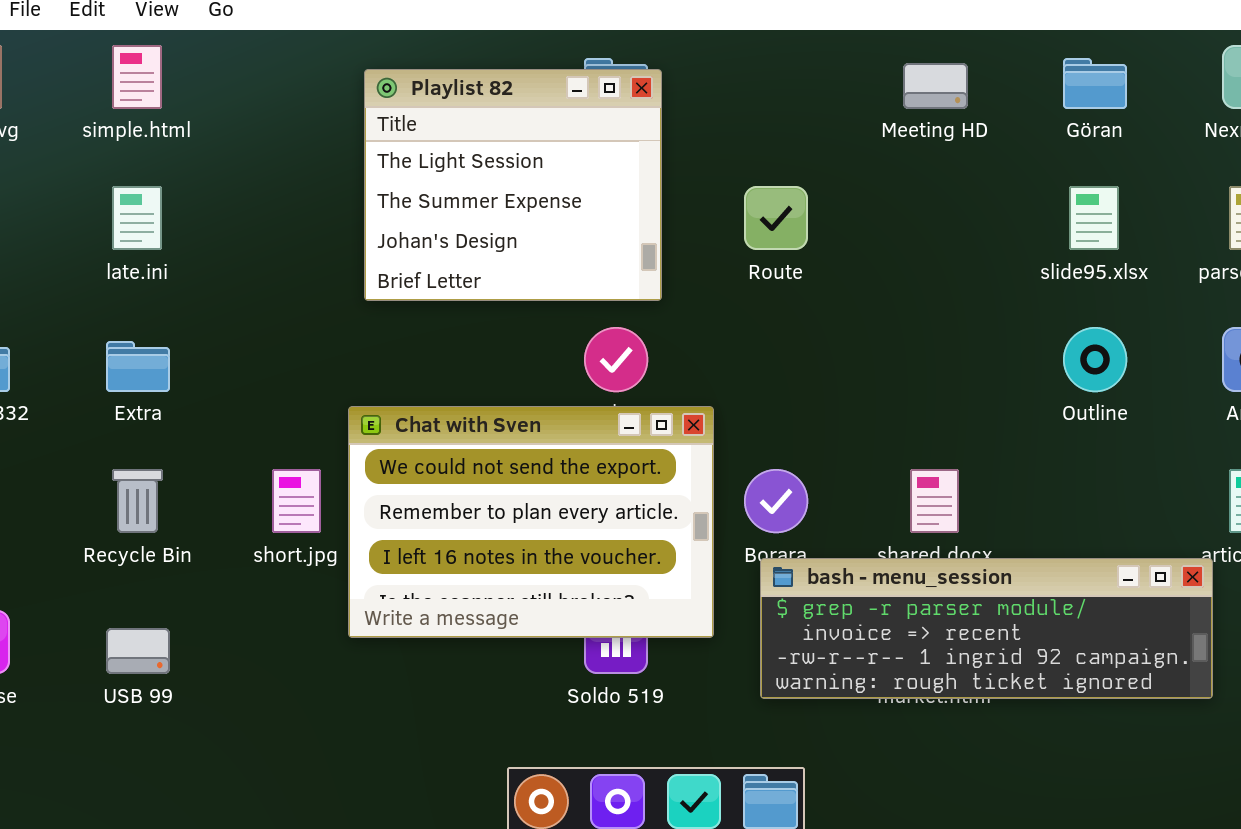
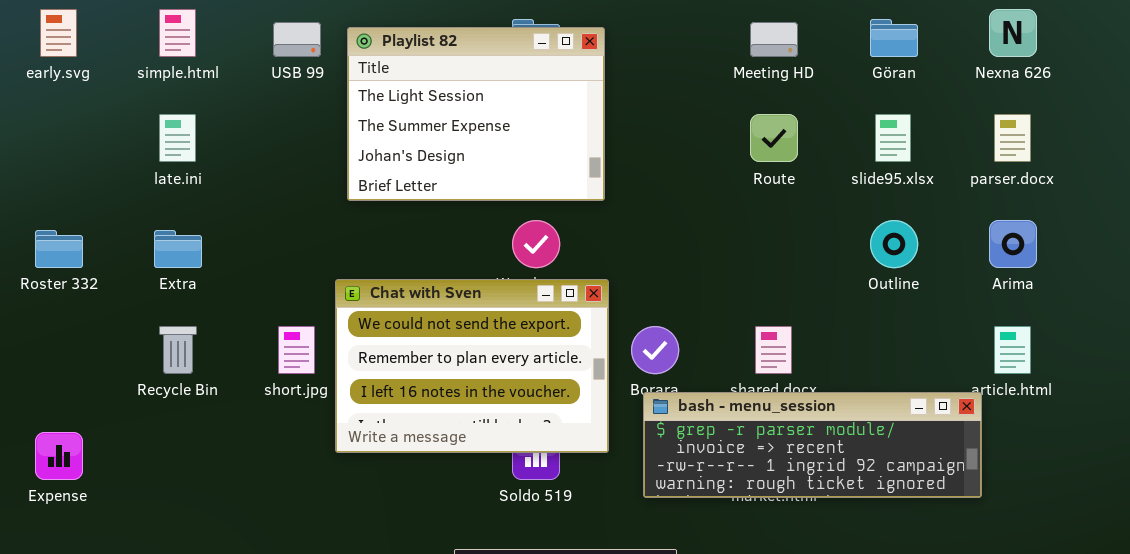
Playlist 82: [364,69,662,301] -> [347,27,605,201], resized
Route: [744,186,808,250] -> [750,114,798,162], moved
USB 99: [106,628,170,674] -> [273,22,321,57], moved

